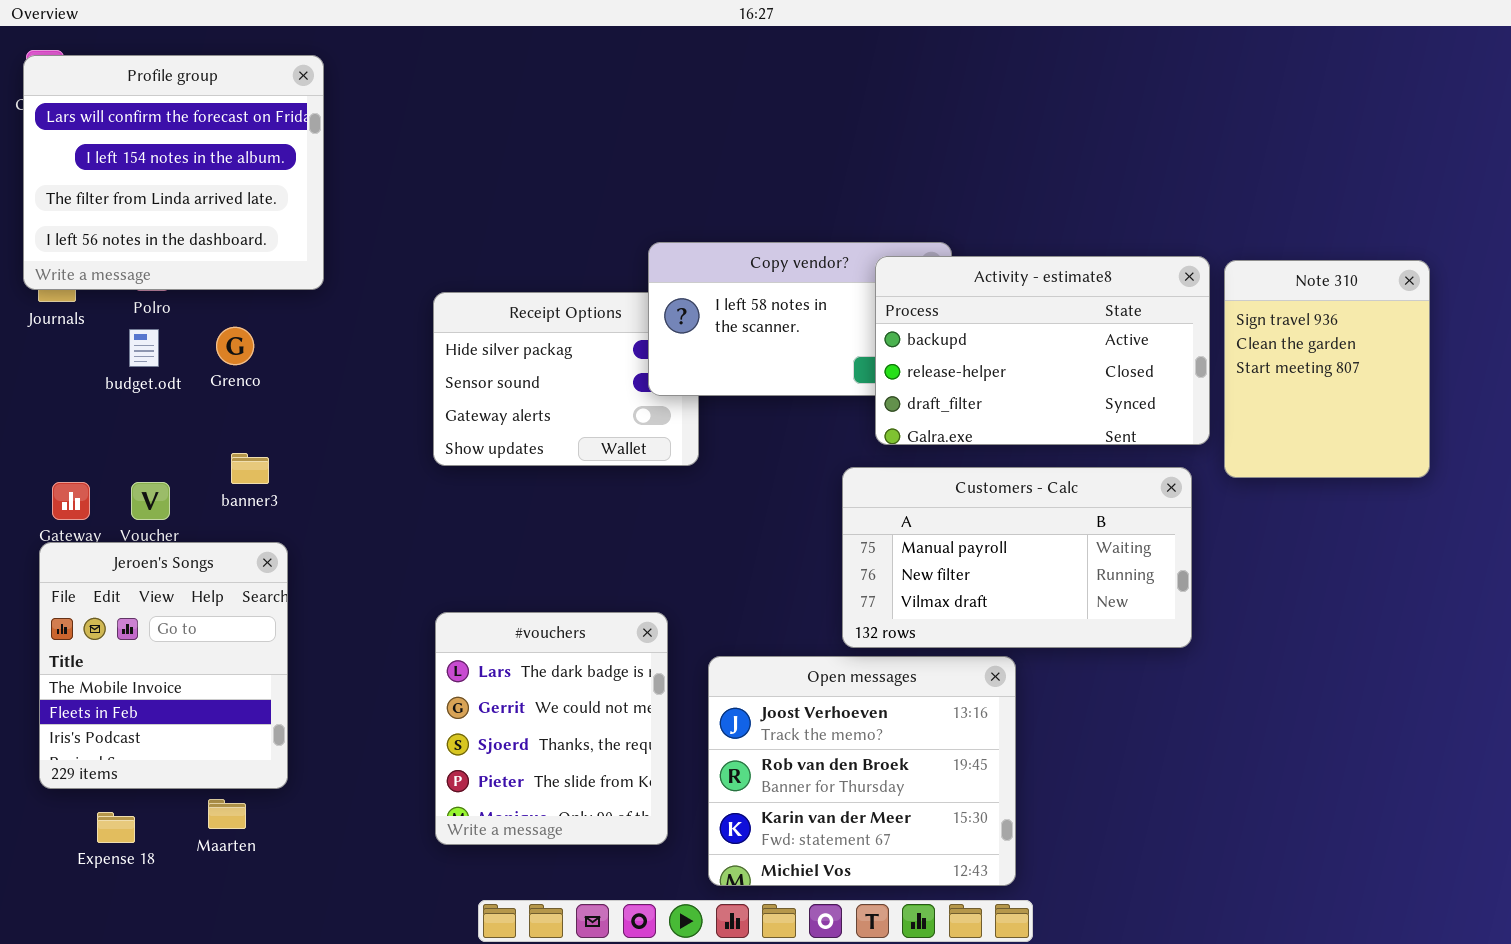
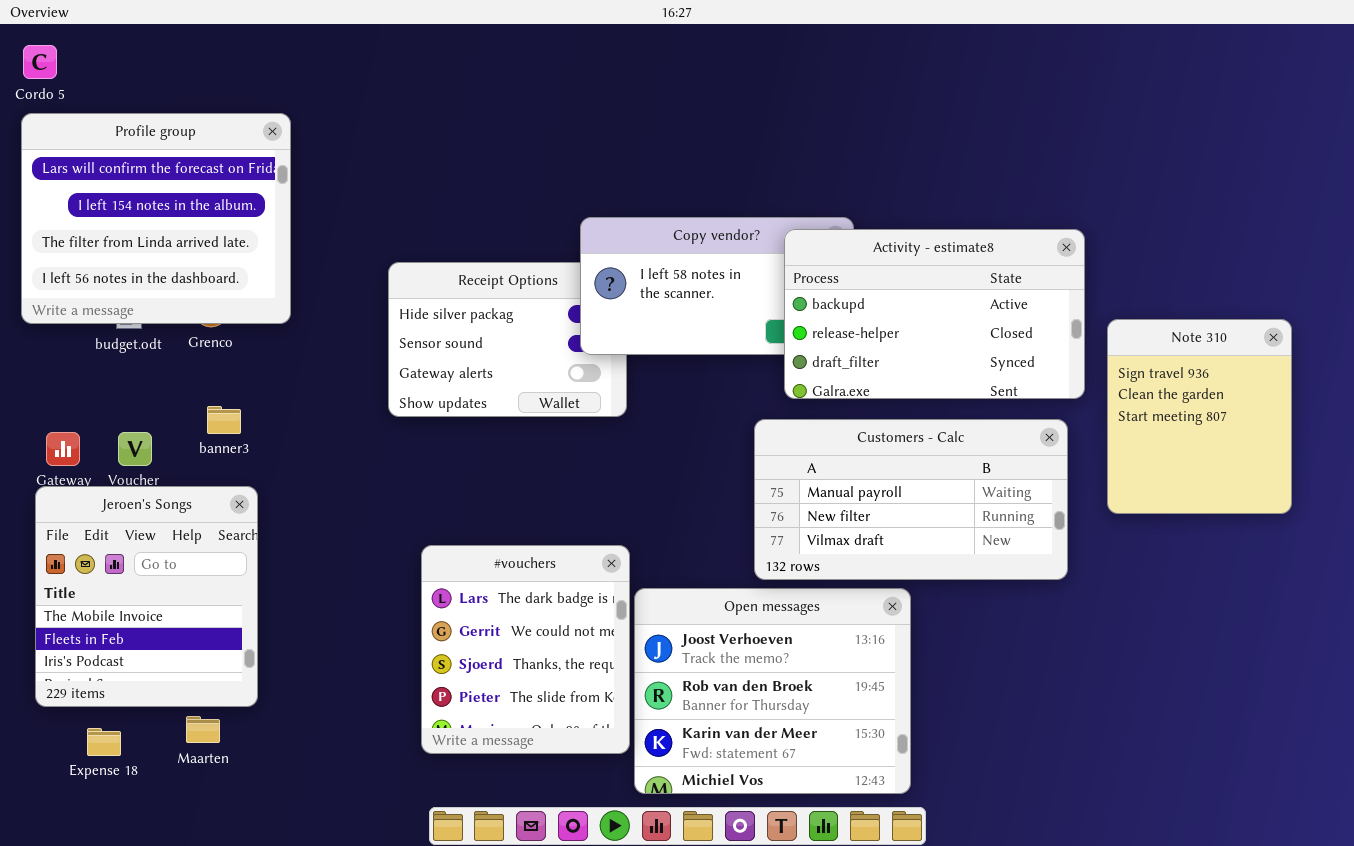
Profile group: [23,55,324,290] -> [21,113,291,324], moved
Note 310: [1224,260,1430,478] -> [1107,319,1292,514], moved
#vouchers: [435,612,668,845] -> [421,545,630,754], moved

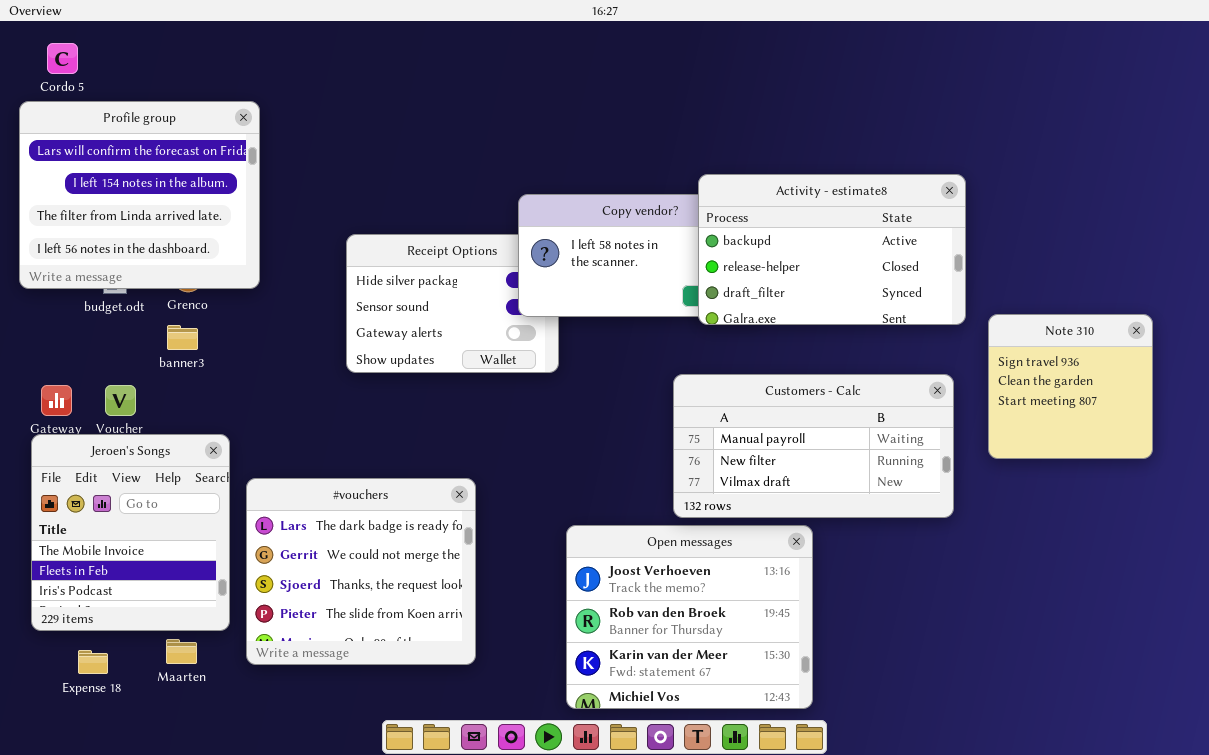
Cordo 5: [23,45,57,79] -> [47,43,78,74], moved
Activity - estimate8: [784,229,1085,399] -> [698,174,966,325], moved
Note 310: [1107,319,1292,514] -> [988,314,1153,459], resized
banner3: [207,406,241,434] -> [167,325,198,350], moved
#vouchers: [421,545,630,754] -> [246,478,476,665], moved, resized

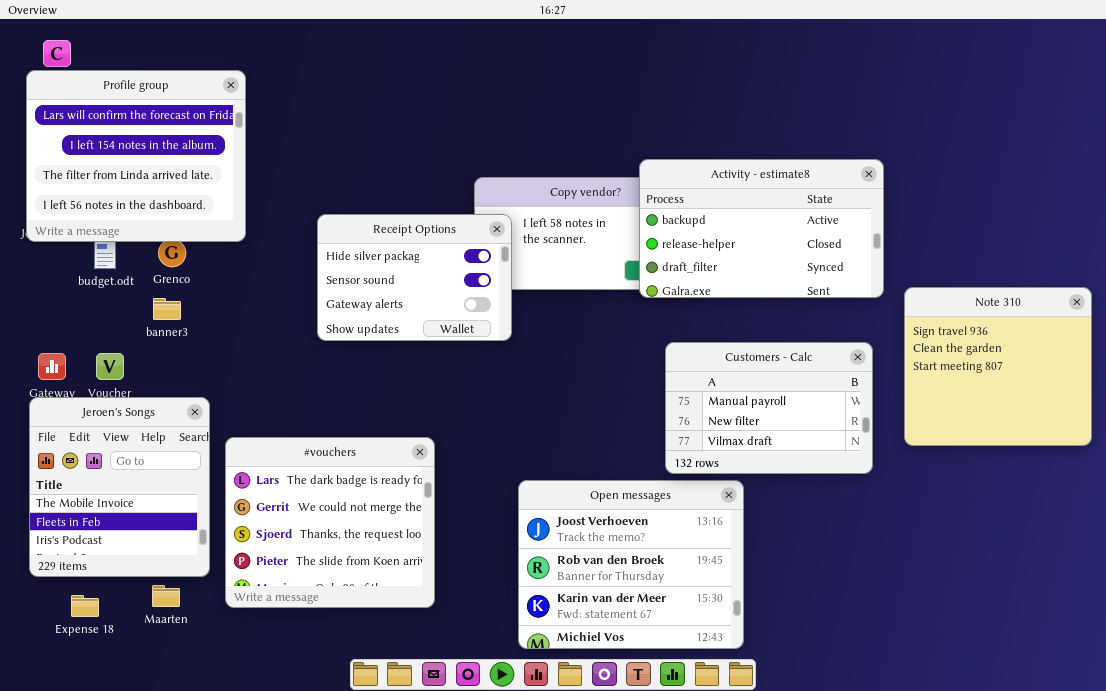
Profile group: [19,101,260,289] -> [26,70,246,242], moved
Receipt Options: [346,234,559,373] -> [317,214,512,341], raised
Note 310: [988,314,1153,459] -> [904,287,1092,446], resized
Customers - Calc: [673,374,954,518] -> [665,342,873,474], resized

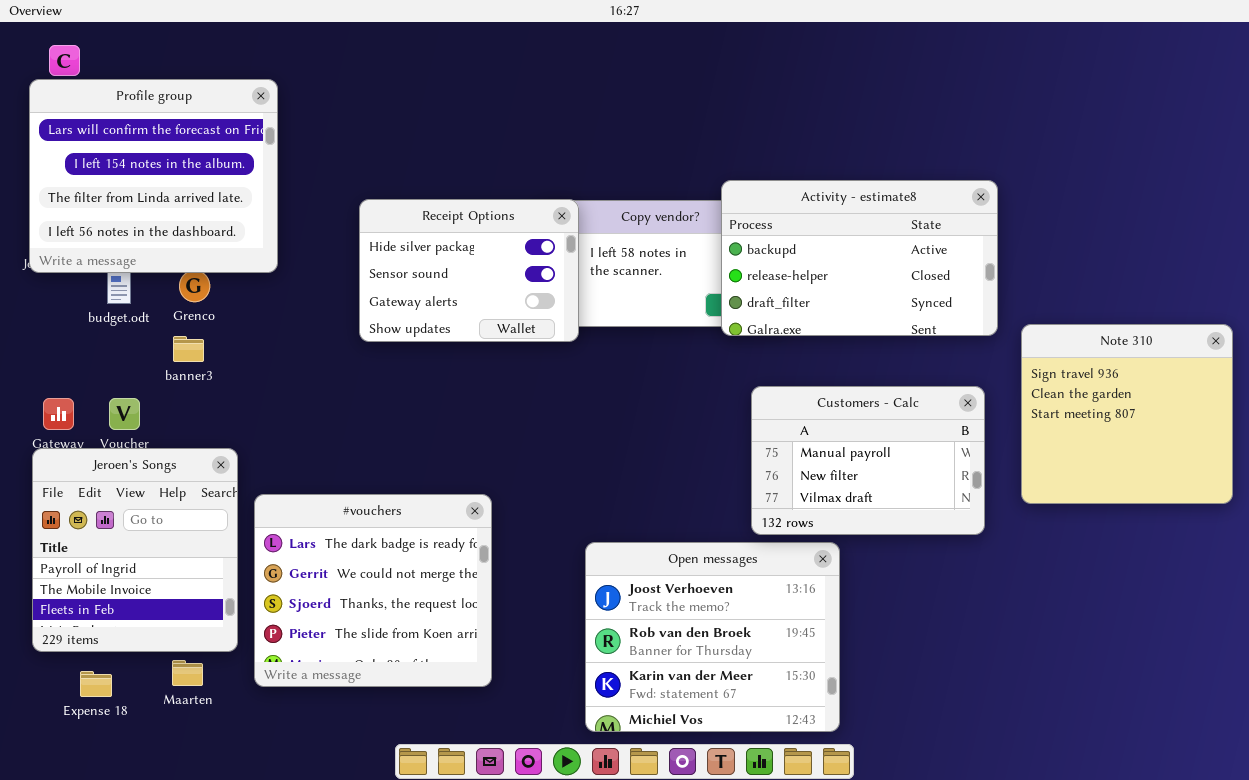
Receipt Options: [317,214,512,341] -> [359,199,579,342], moved
Jeroen's Songs: [29,397,210,577] -> [32,448,238,652], scrolled up 1 row

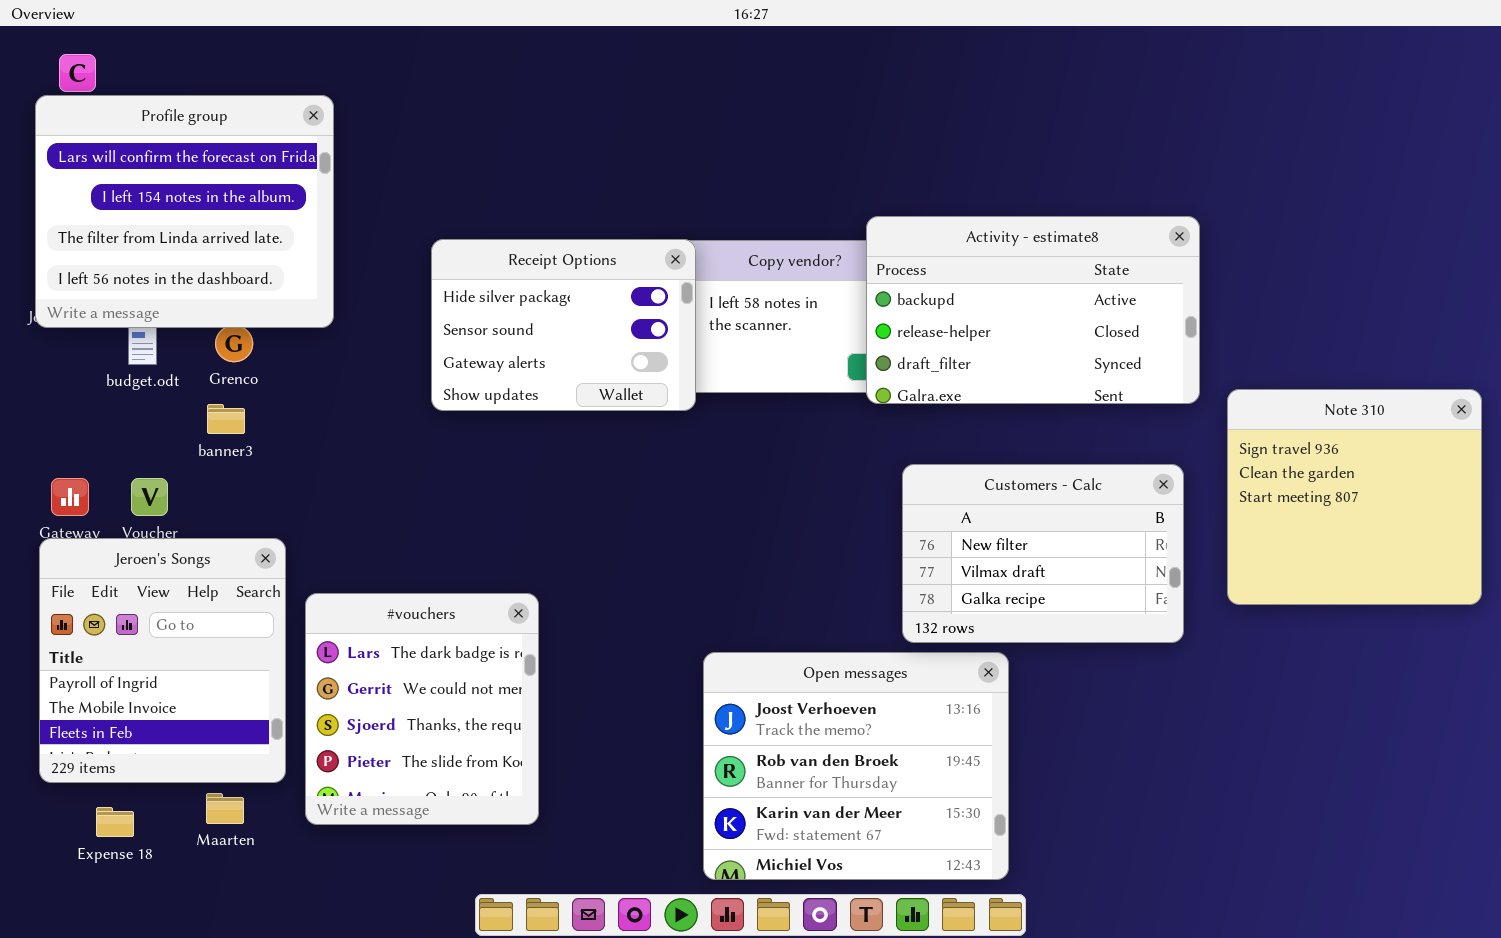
Customers - Calc: [751,386,985,535] -> [902,464,1184,643], scrolled down 1 row
#vouchers: [254,494,492,687] -> [305,593,539,825], resized

